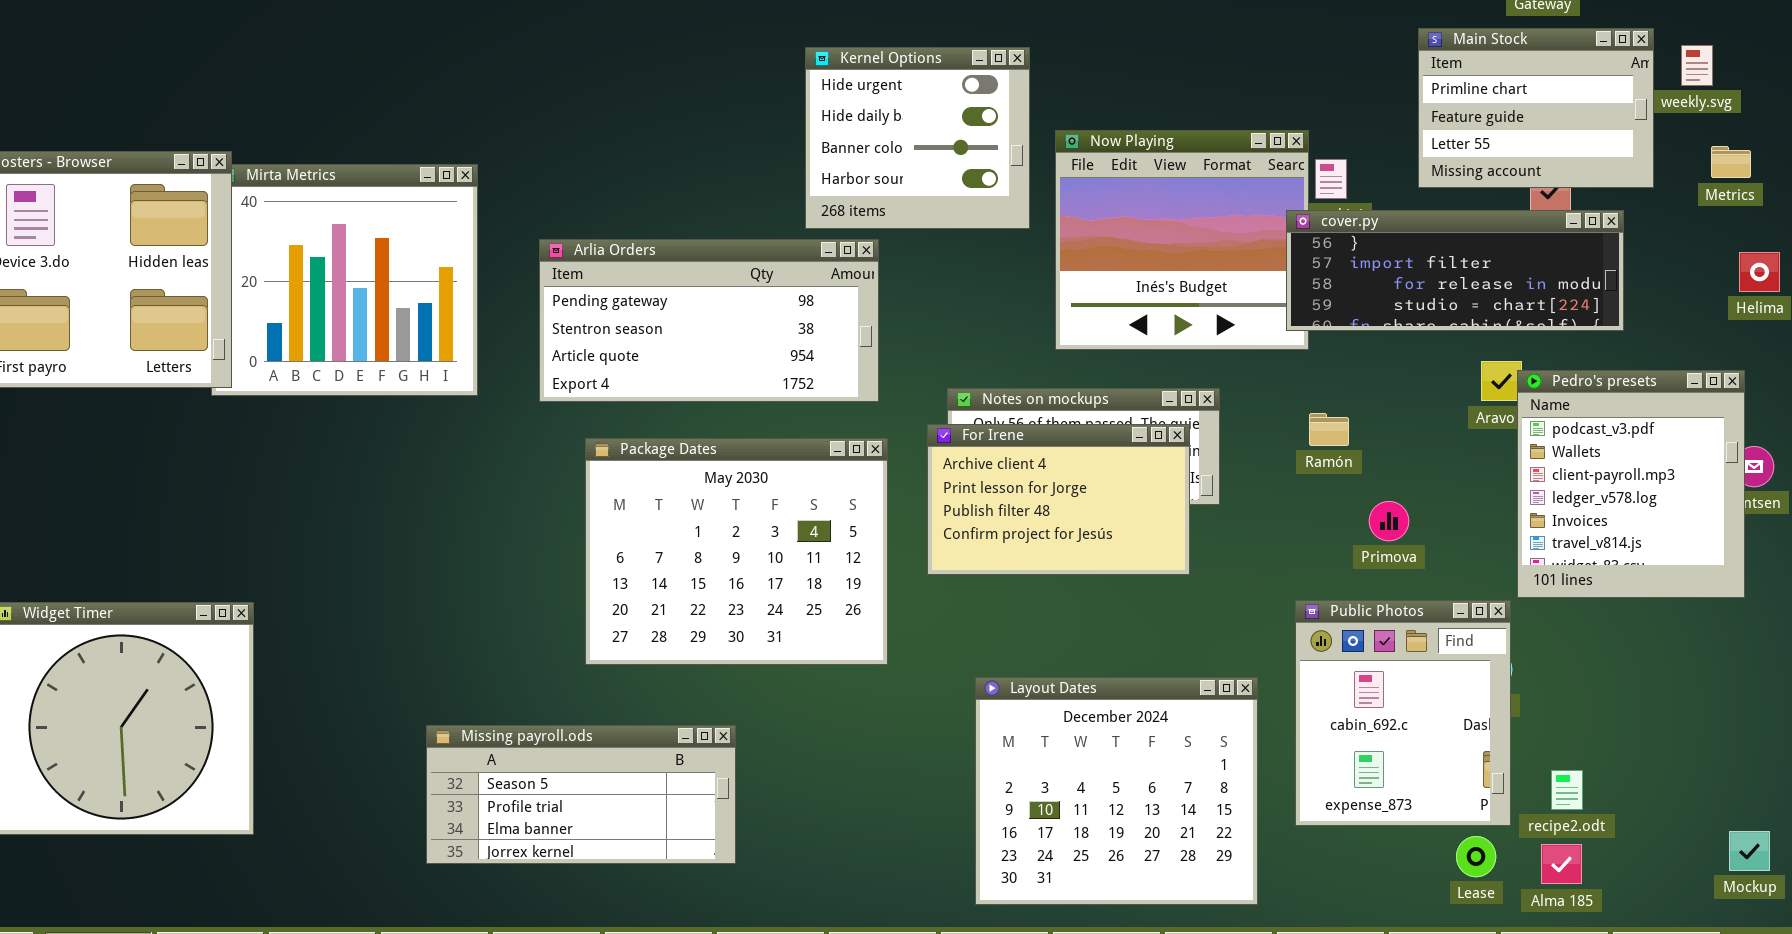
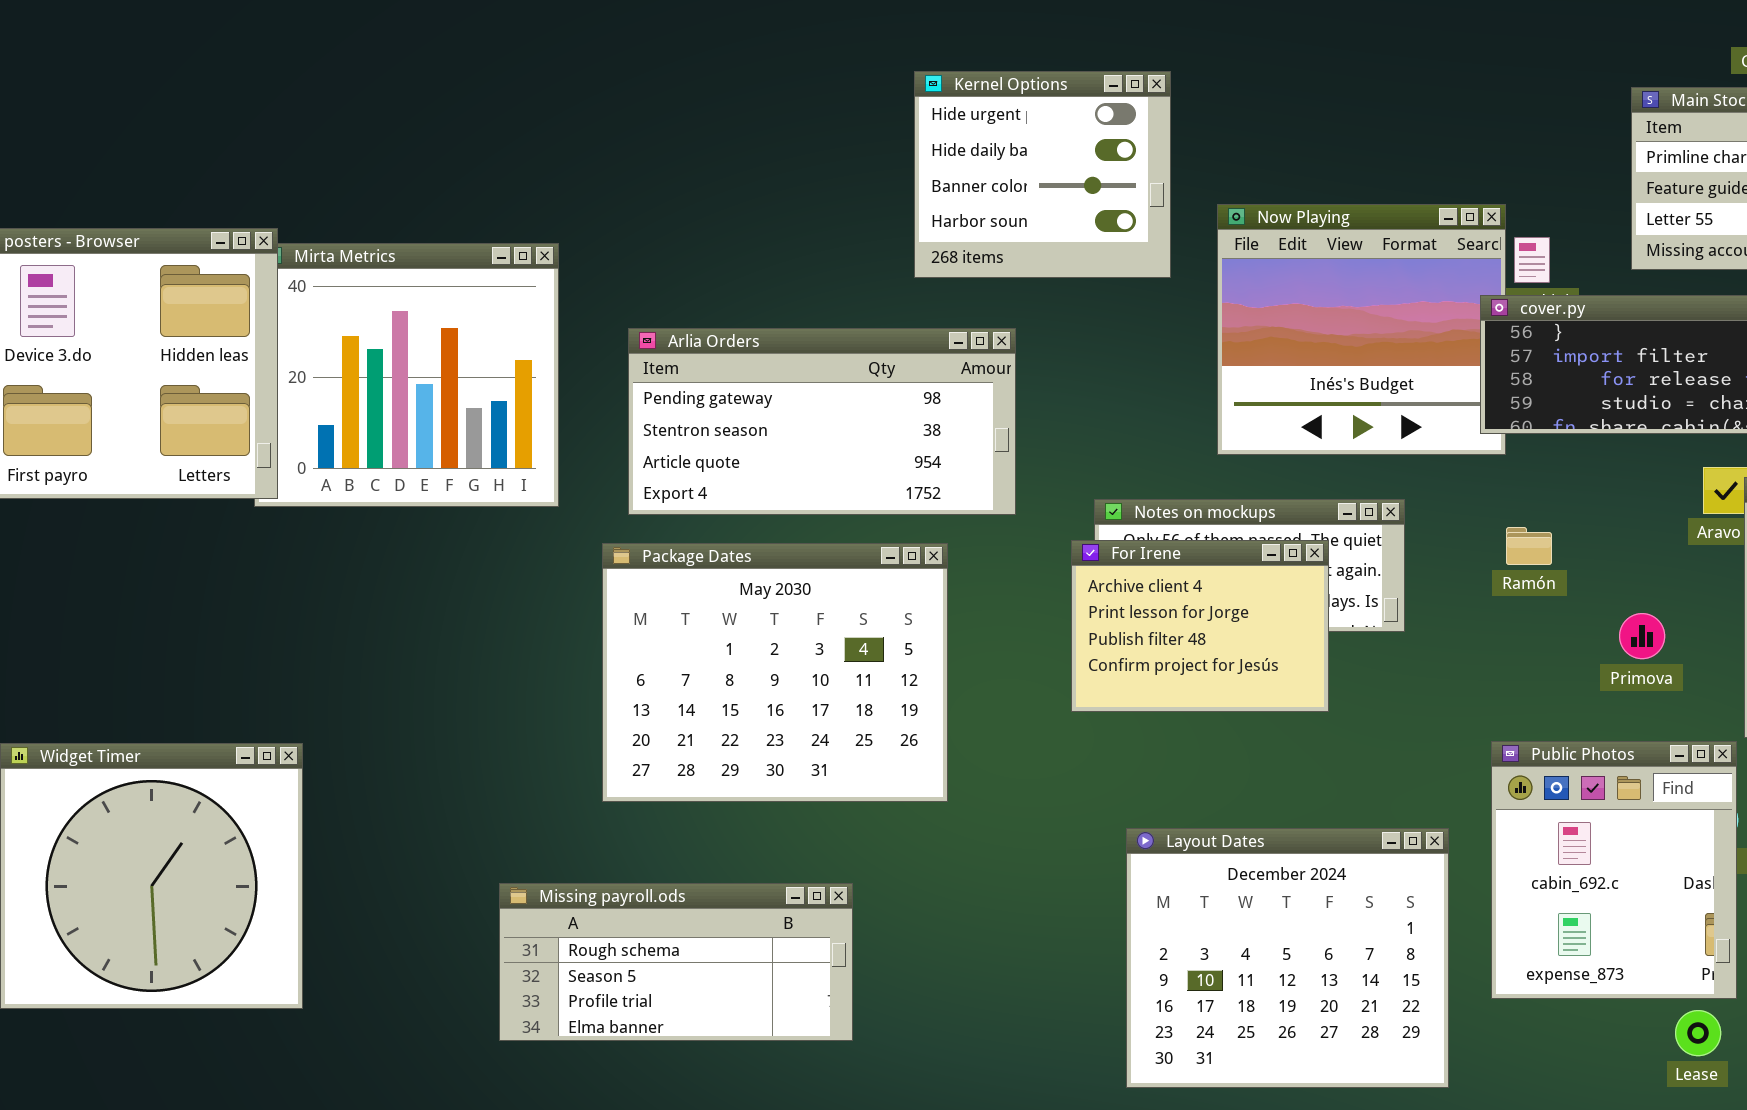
Kernel Options: [805,47,1030,229] -> [914,71,1171,278], moved
For Irene: [927,424,1190,575] -> [1071,540,1329,712], resized
Package Dates: [585,438,888,665] -> [602,543,948,802], moved
Primova: [1369,501,1409,541] -> [1619,613,1665,659], moved
Missing payroll.ods: [426,725,736,864] -> [499,883,853,1041], scrolled up 1 row

